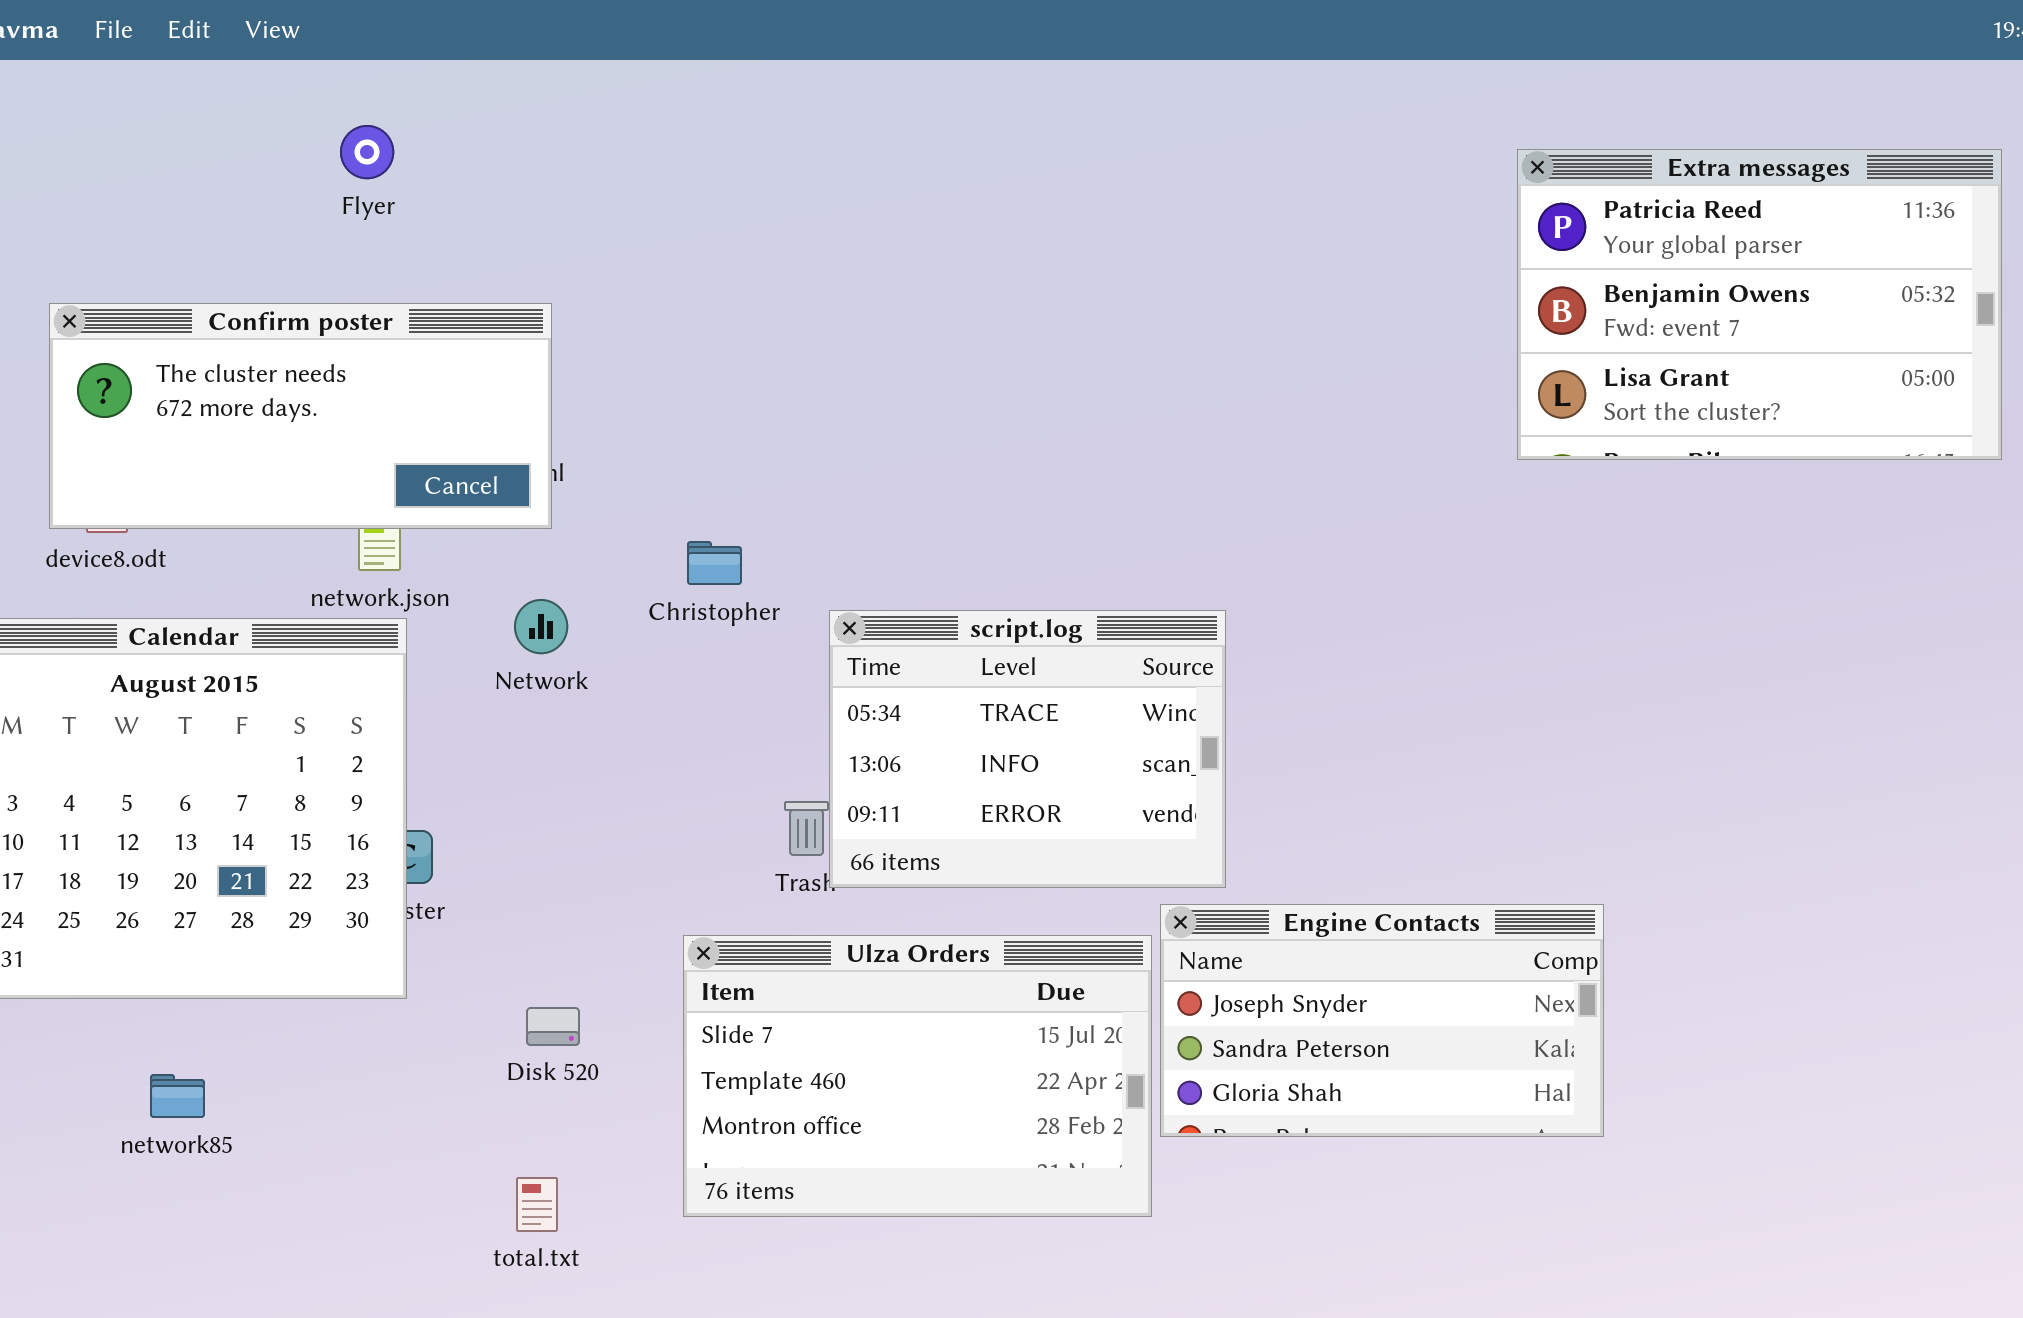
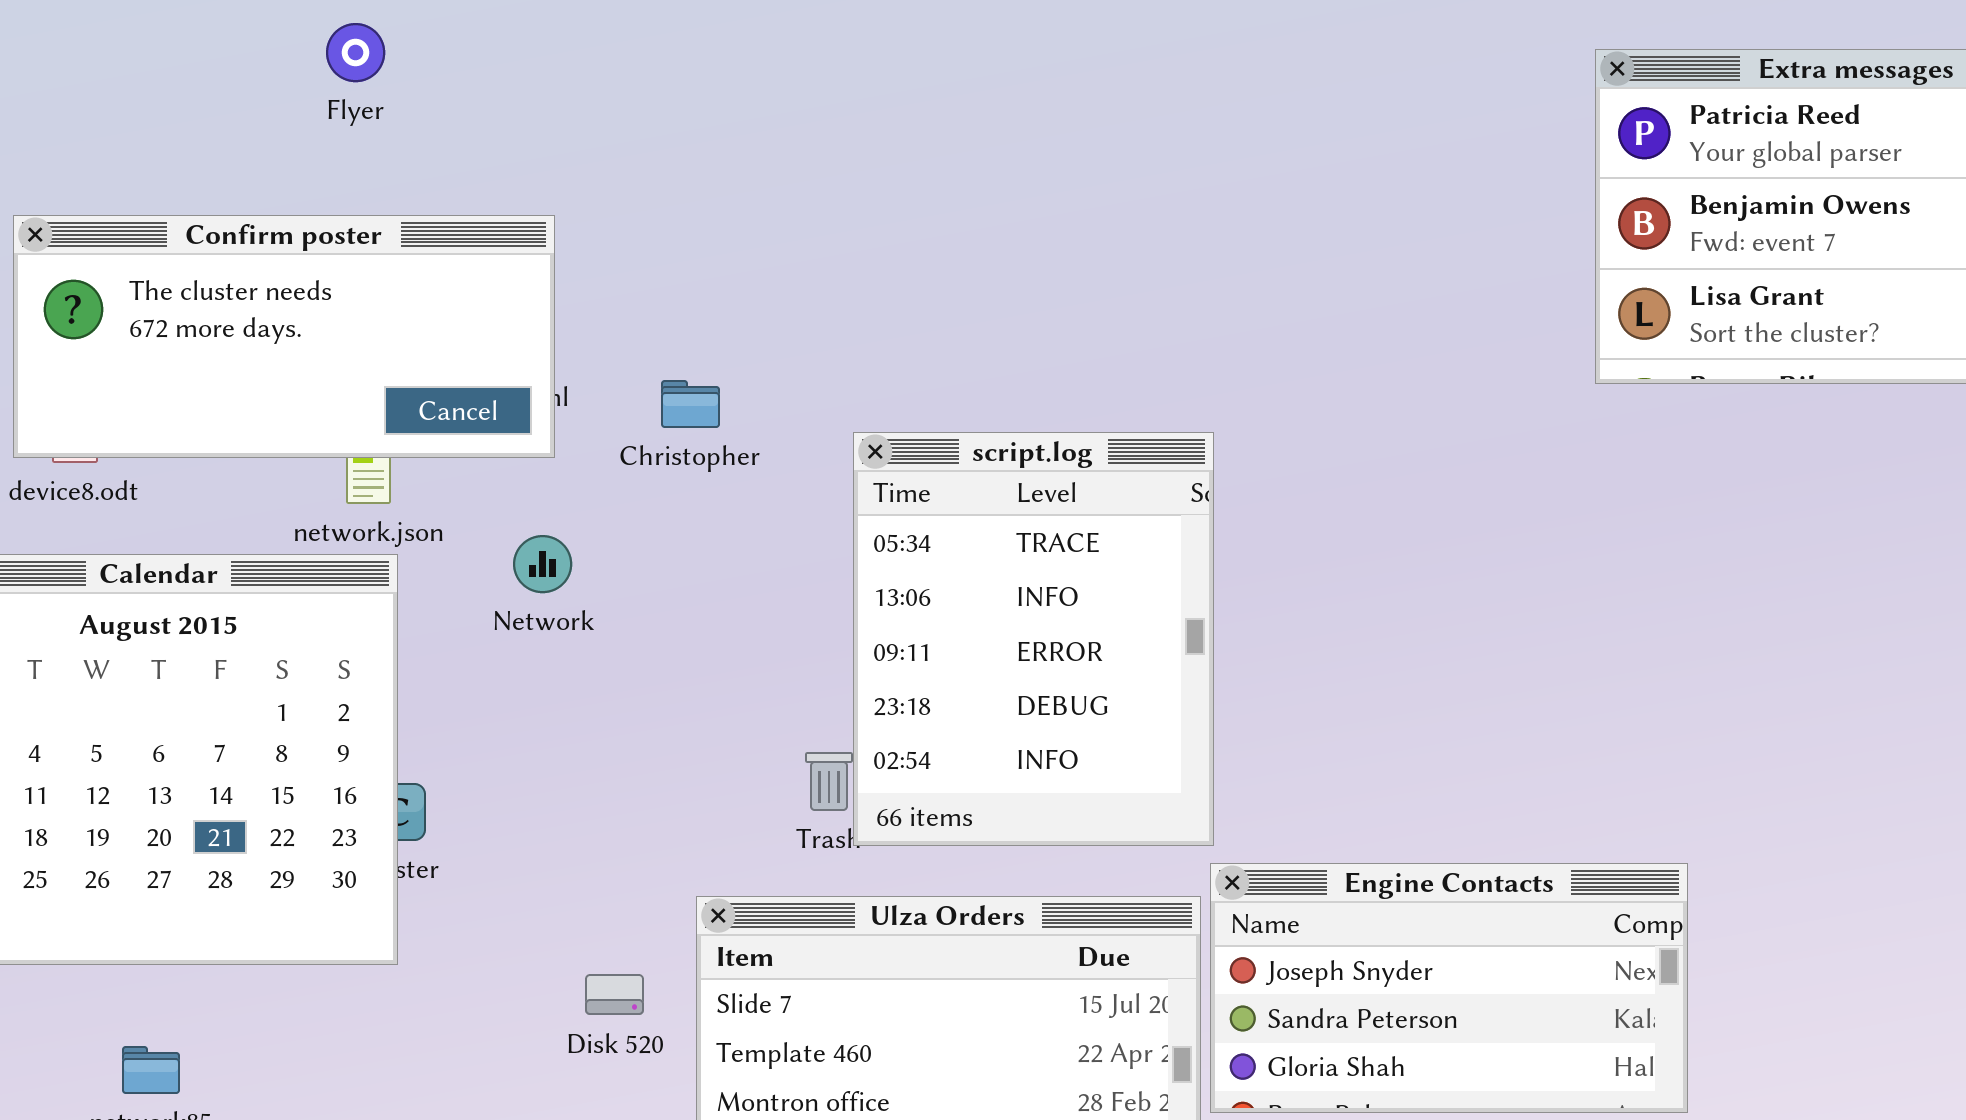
Christopher: [687,541,742,585] -> [661,380,720,428], moved
script.log: [829,610,1226,888] -> [853,432,1214,846], resized
Disk 520: [526,1007,580,1046] -> [585,974,644,1015], moved

